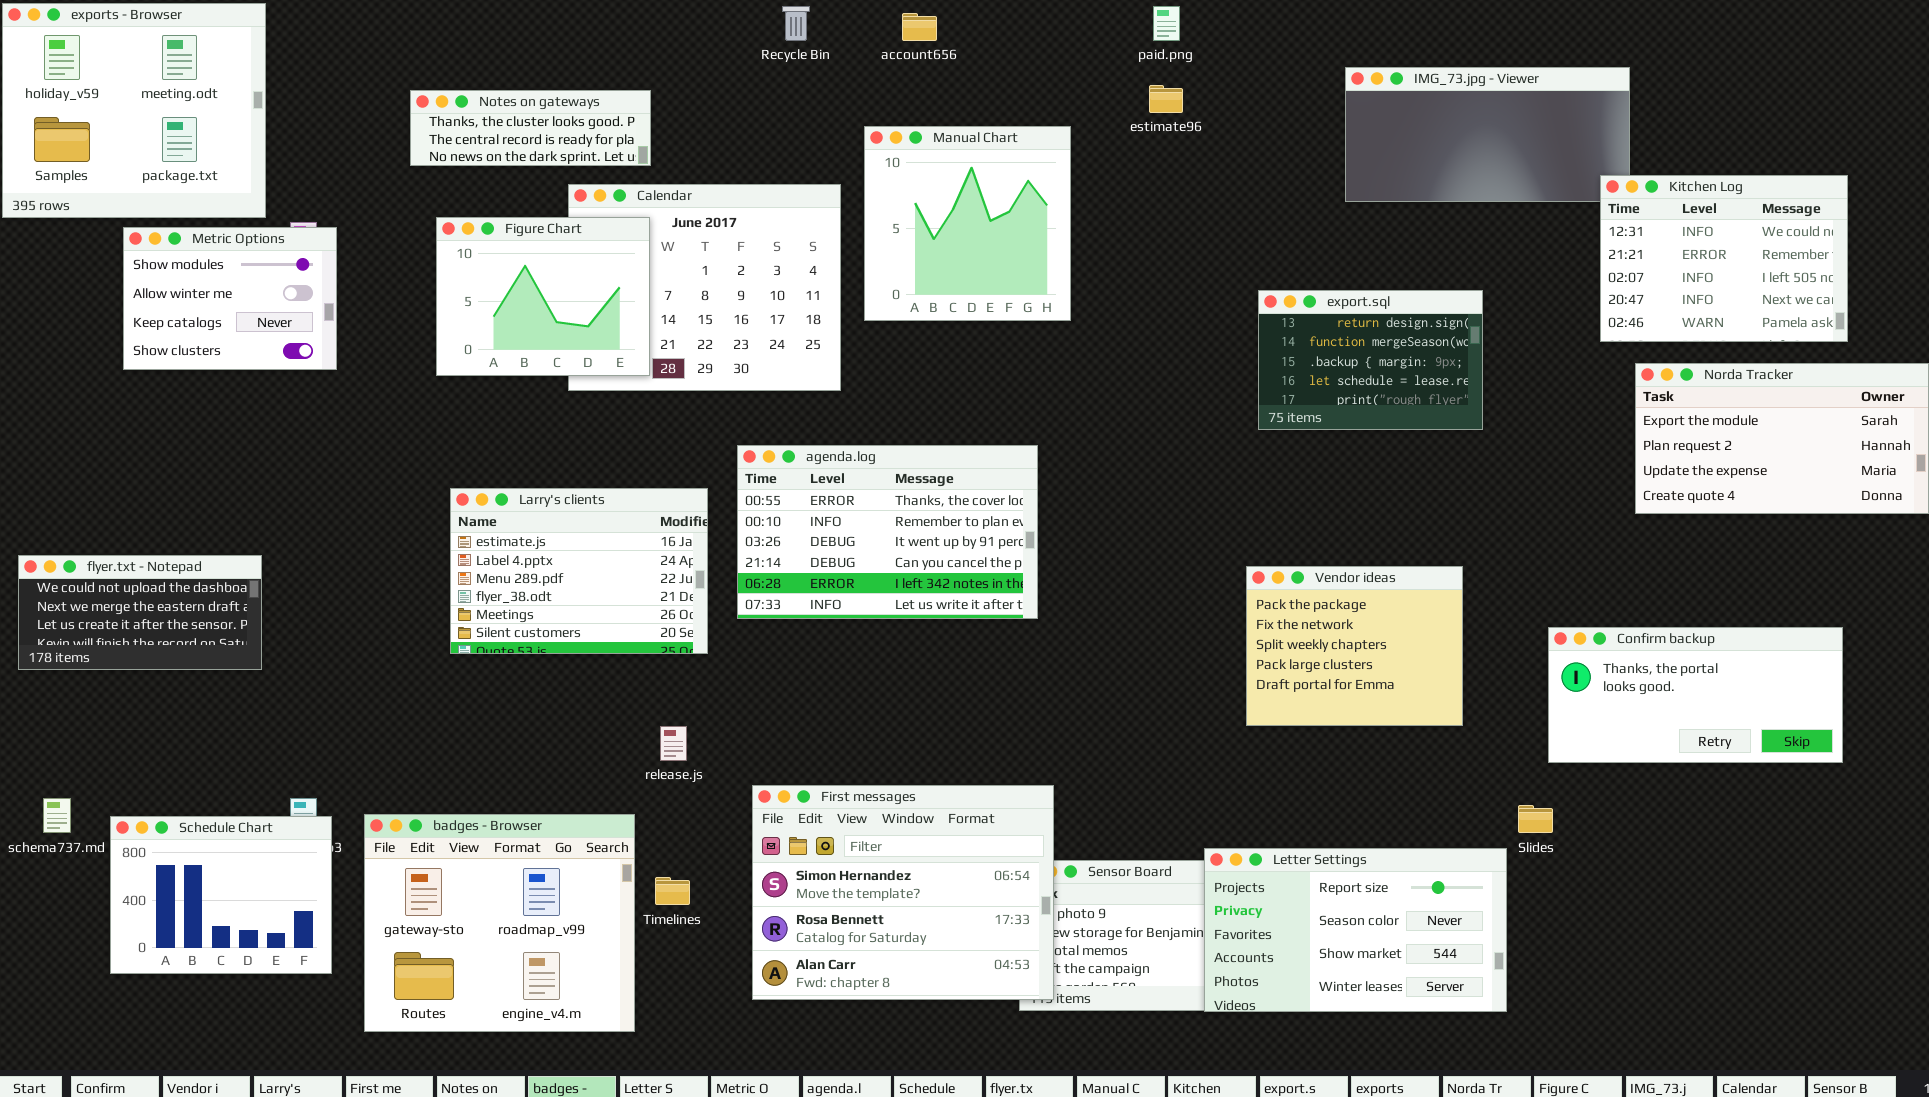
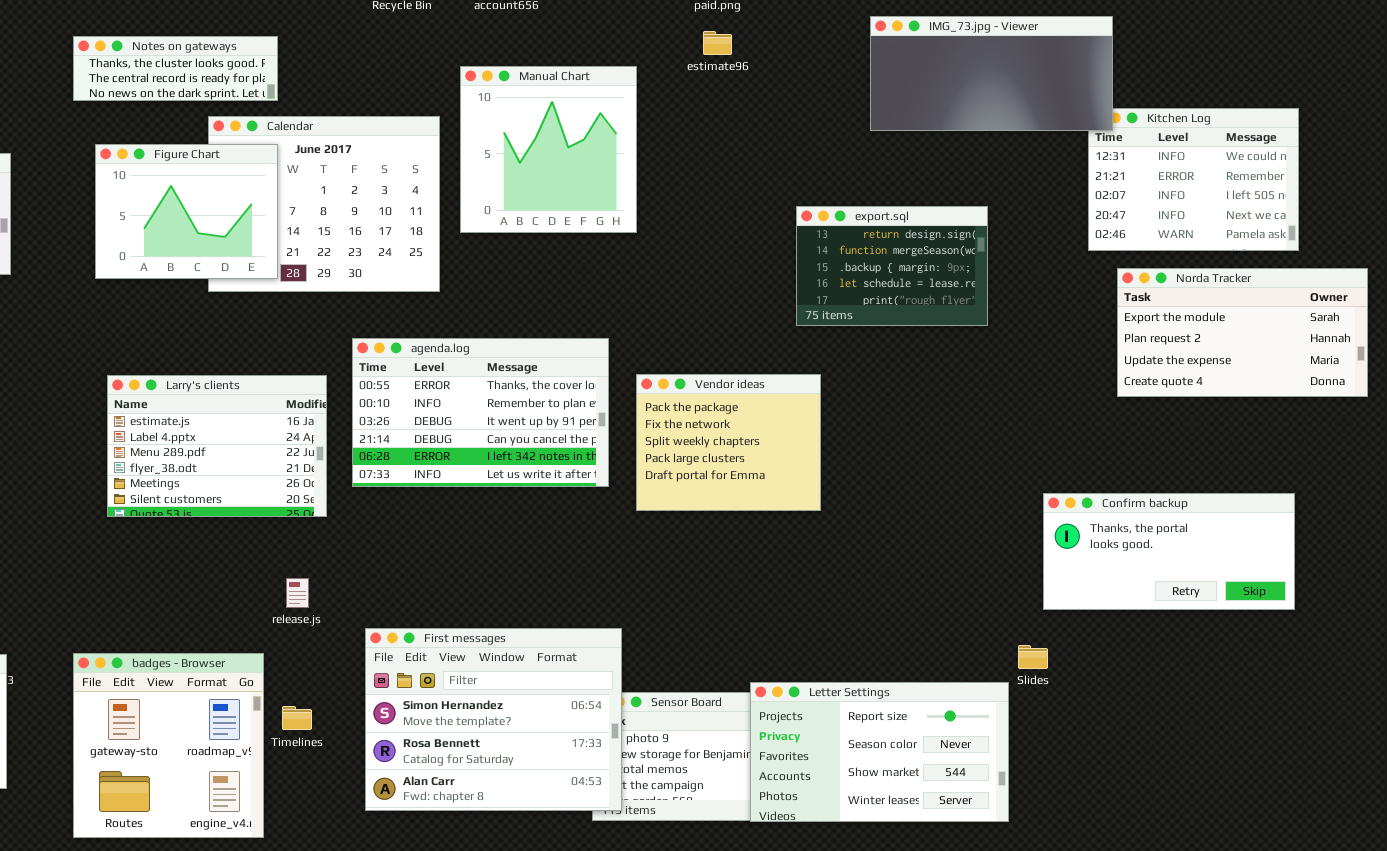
IMG_73.jpg - Viewer: [1345,67,1630,202] -> [870,16,1113,131], raised
Vendor ideas: [1246,566,1463,726] -> [636,374,821,511], moved
badges - Browser: [364,814,635,1032] -> [73,653,264,838], resized

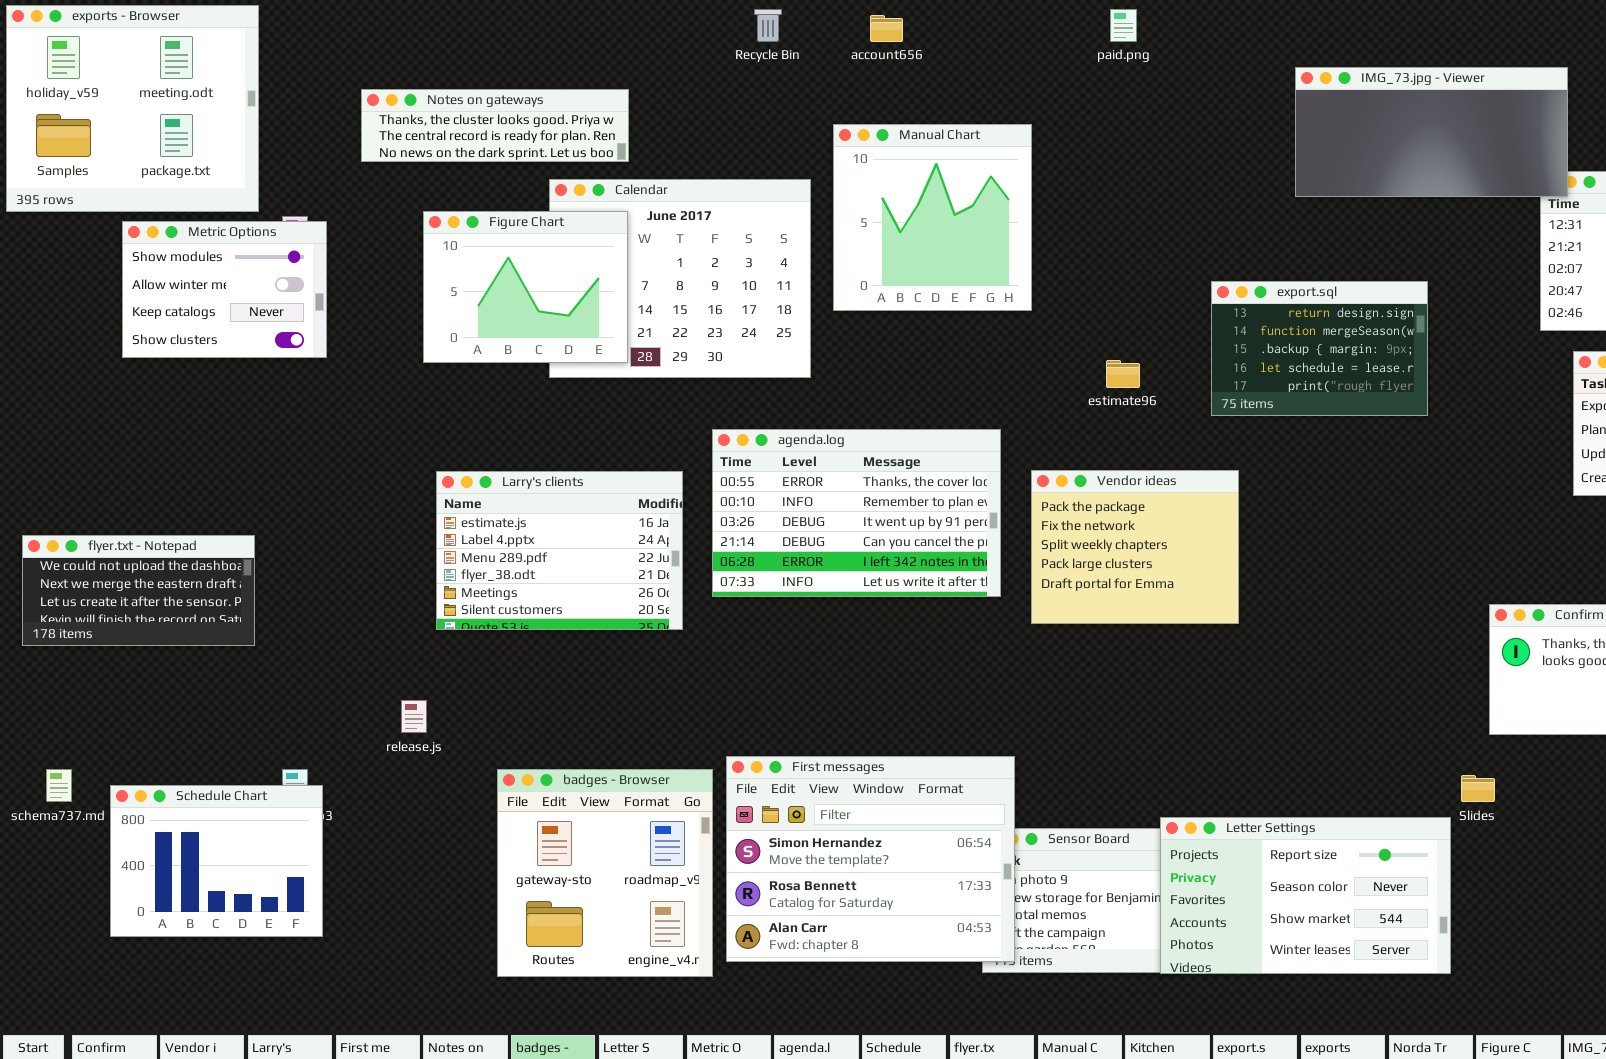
estimate96: [703,31,732,55] -> [1106,360,1140,388], moved
Notes on gateways: [73,36,278,101] -> [361,89,629,162], resized
release.js: [286,578,309,608] -> [401,700,427,733], moved
badges - Browser: [73,653,264,838] -> [497,769,713,977], moved

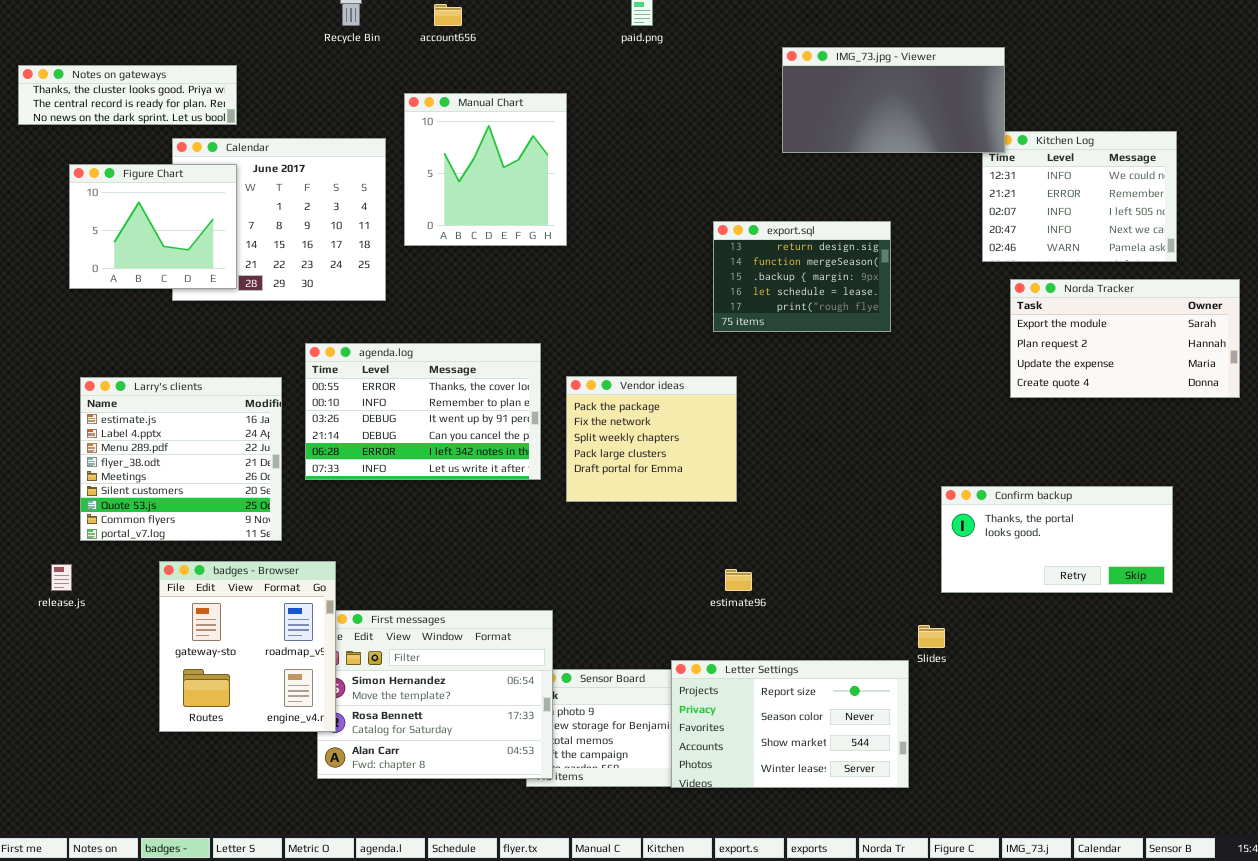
estimate96: [1106,360,1140,388] -> [725,569,752,591], moved
Larry's clients: [436,471,683,630] -> [80,377,282,541], resized
badges - Browser: [497,769,713,977] -> [159,561,336,732], moved

